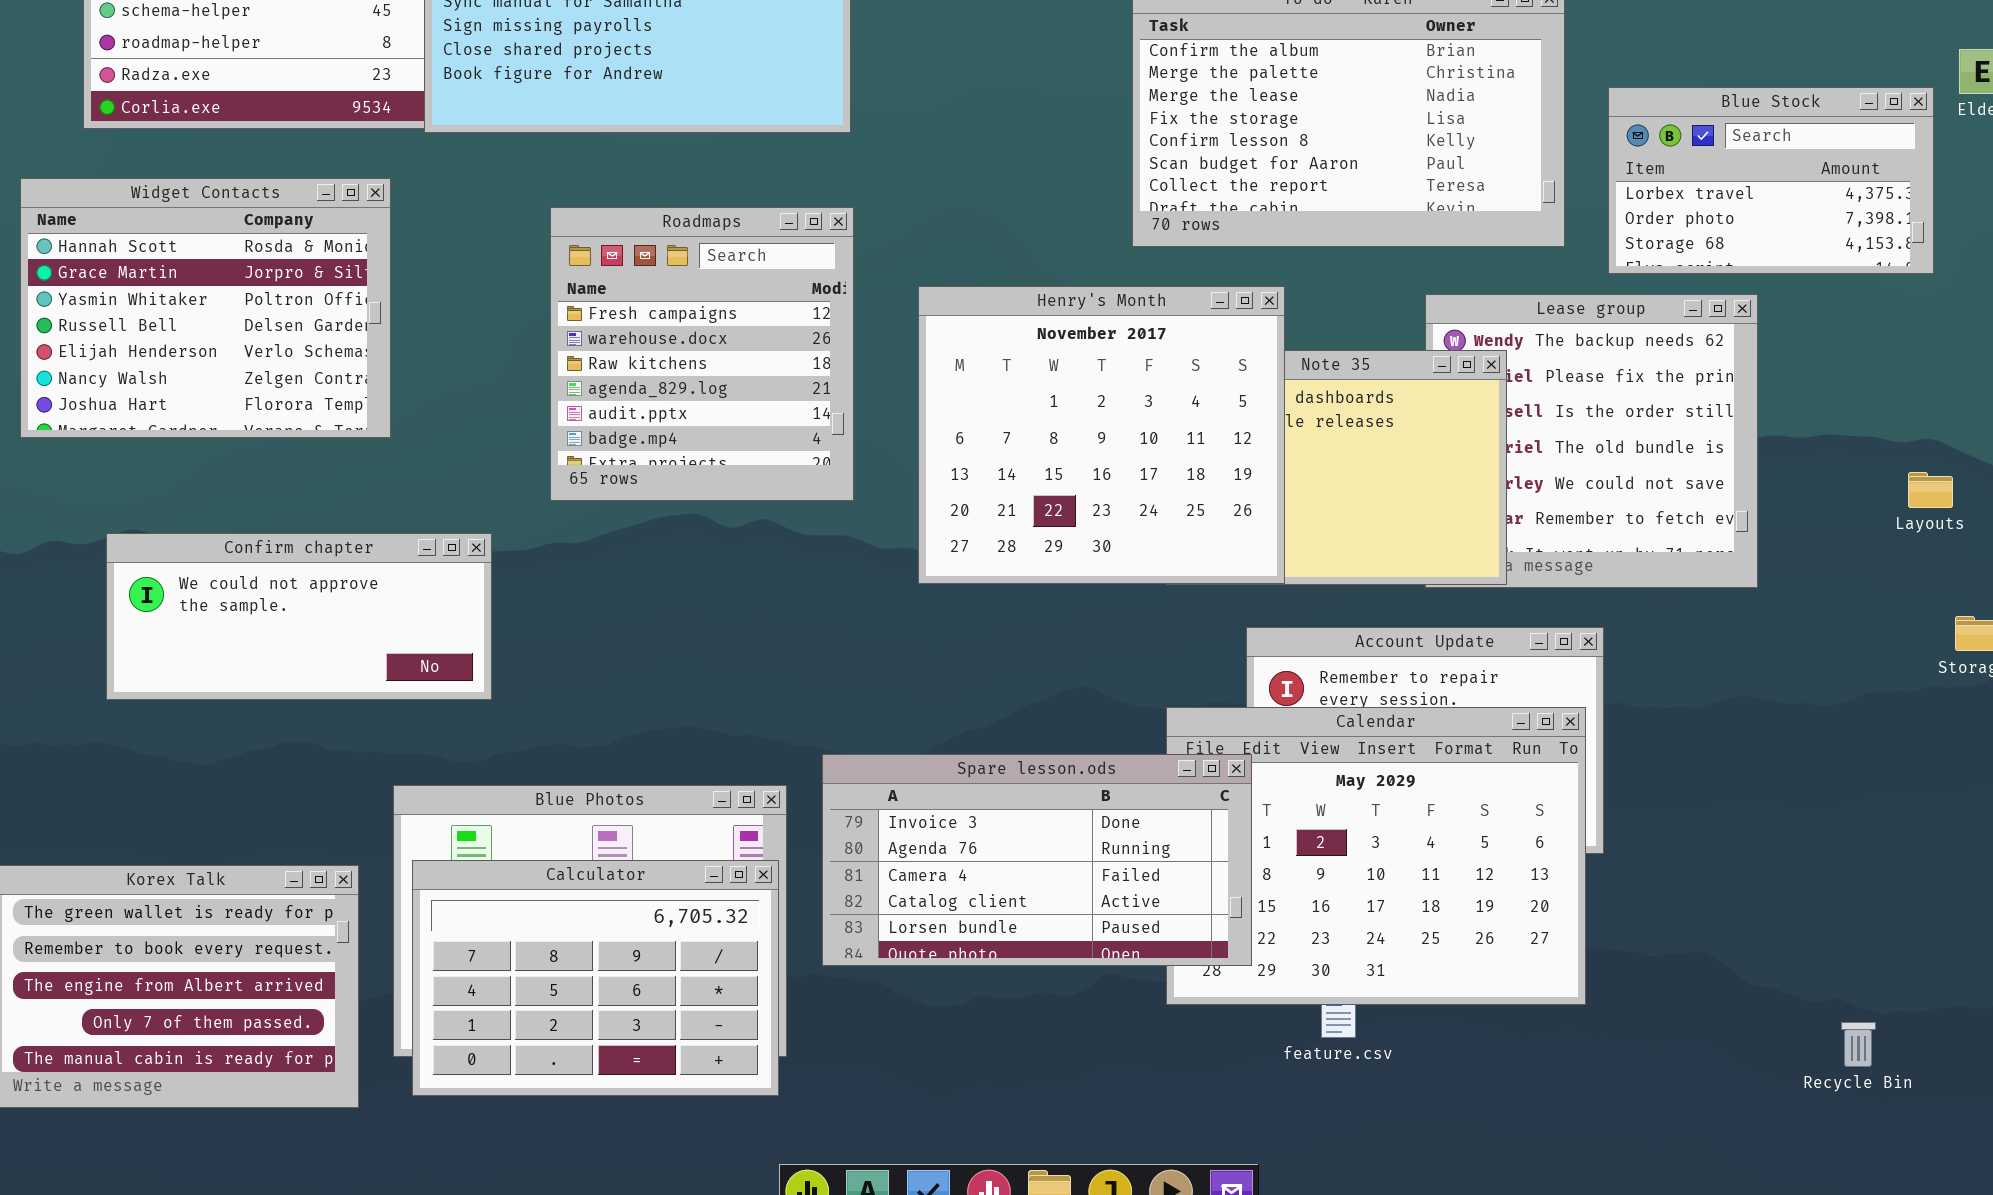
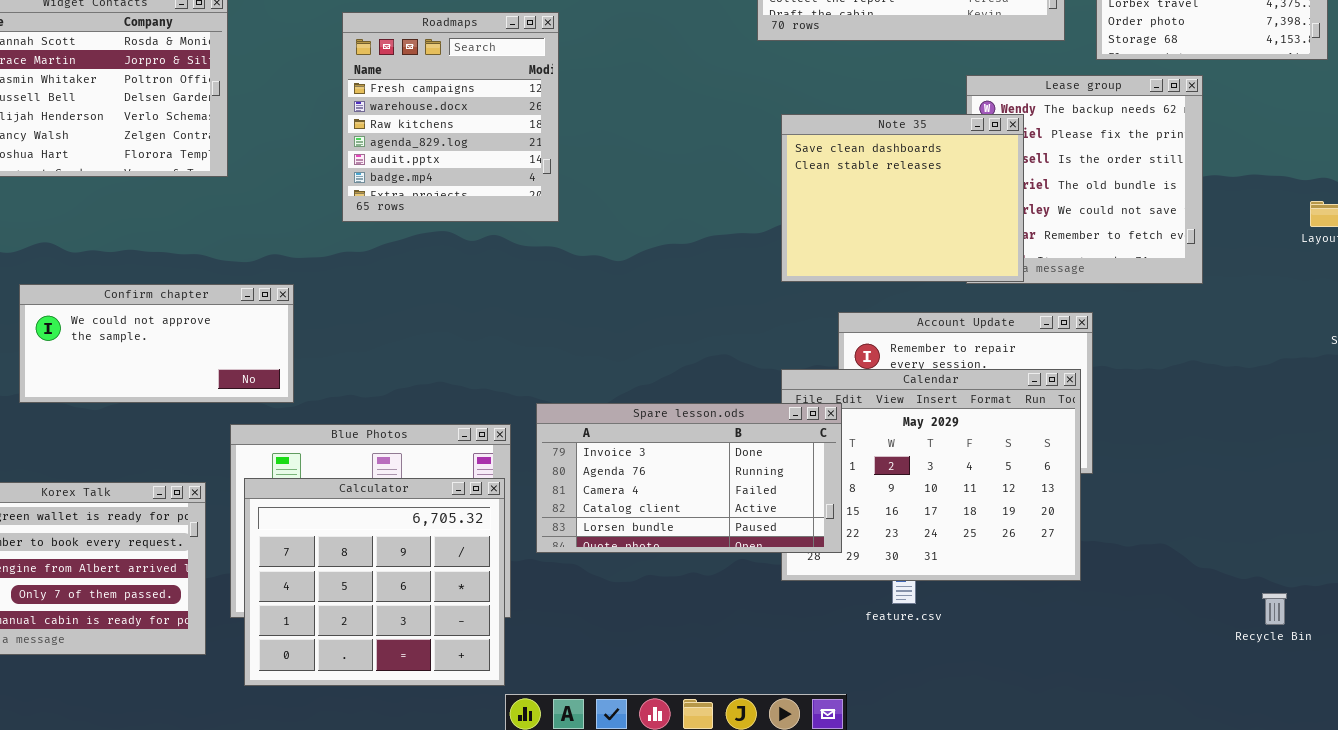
Henry's Month: [918,286,1285,584] -> none, closed
Confirm chapter: [106,533,492,700] -> [19,284,294,403], moved
Calculator: [412,860,779,1096] -> [244,478,505,686], resized

